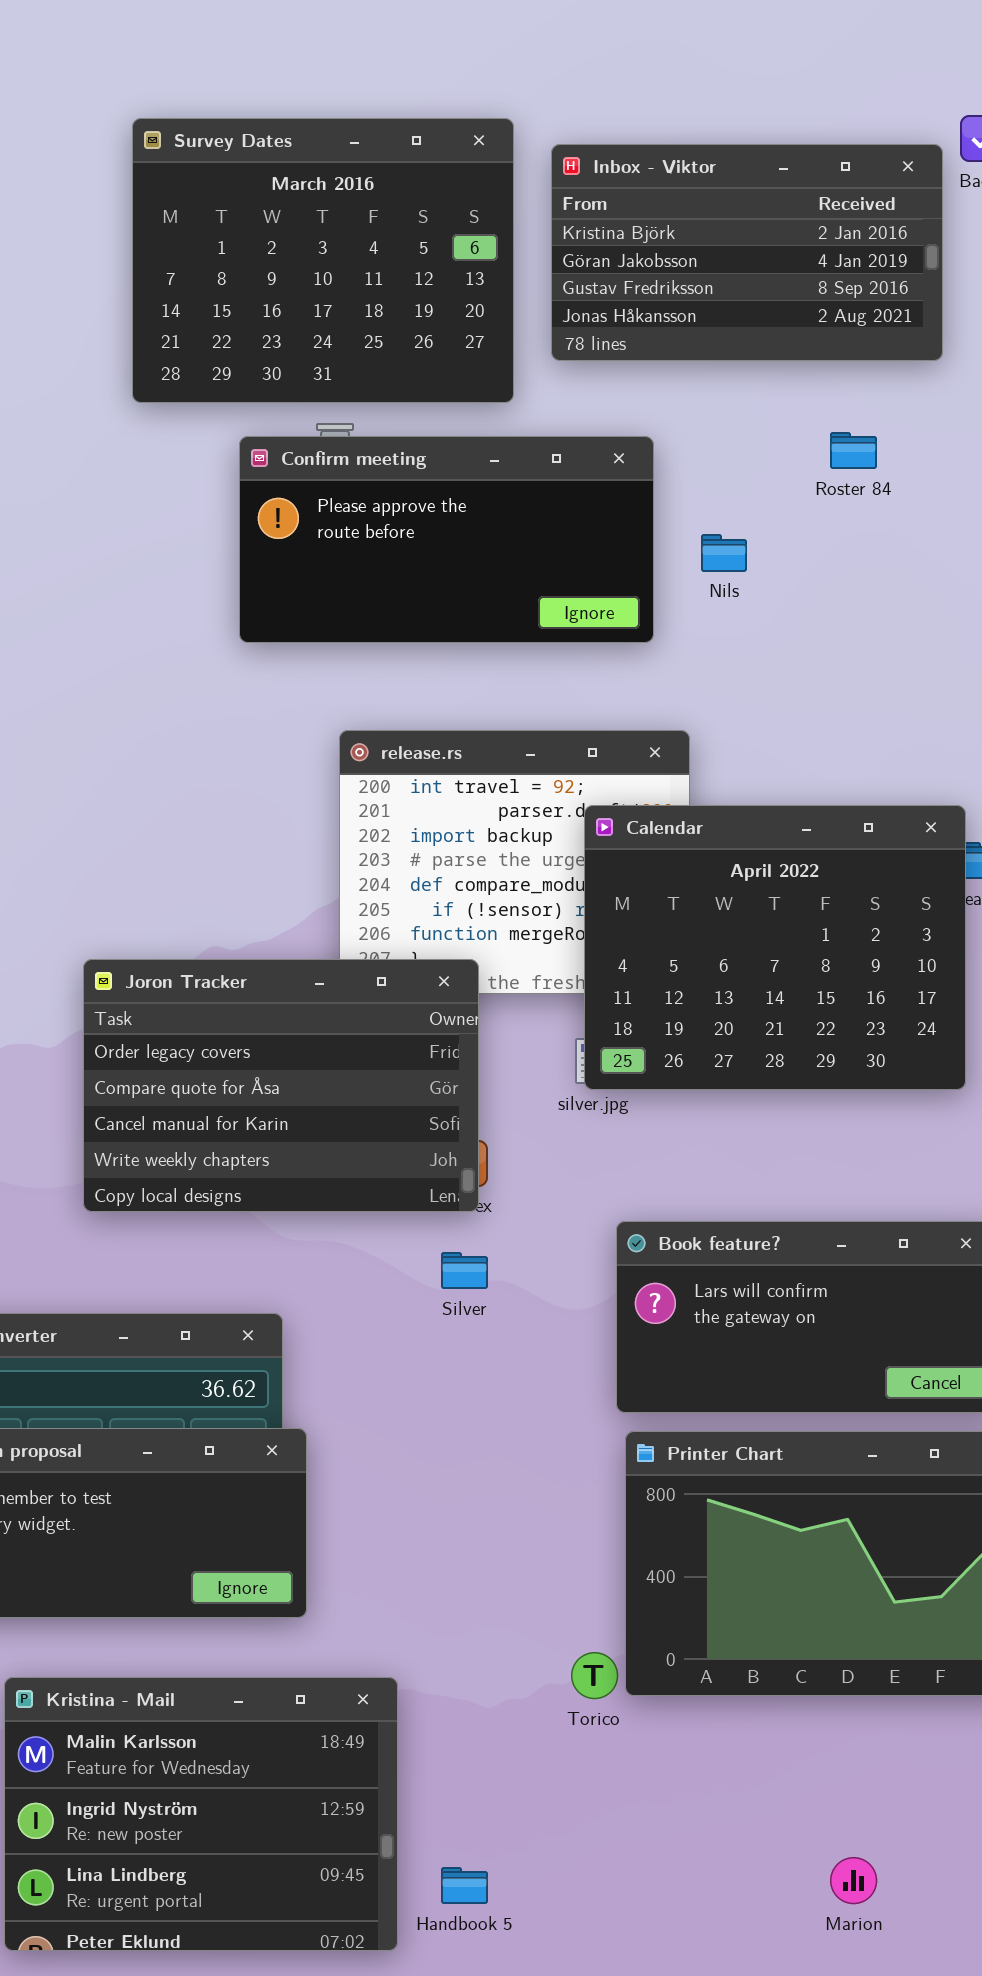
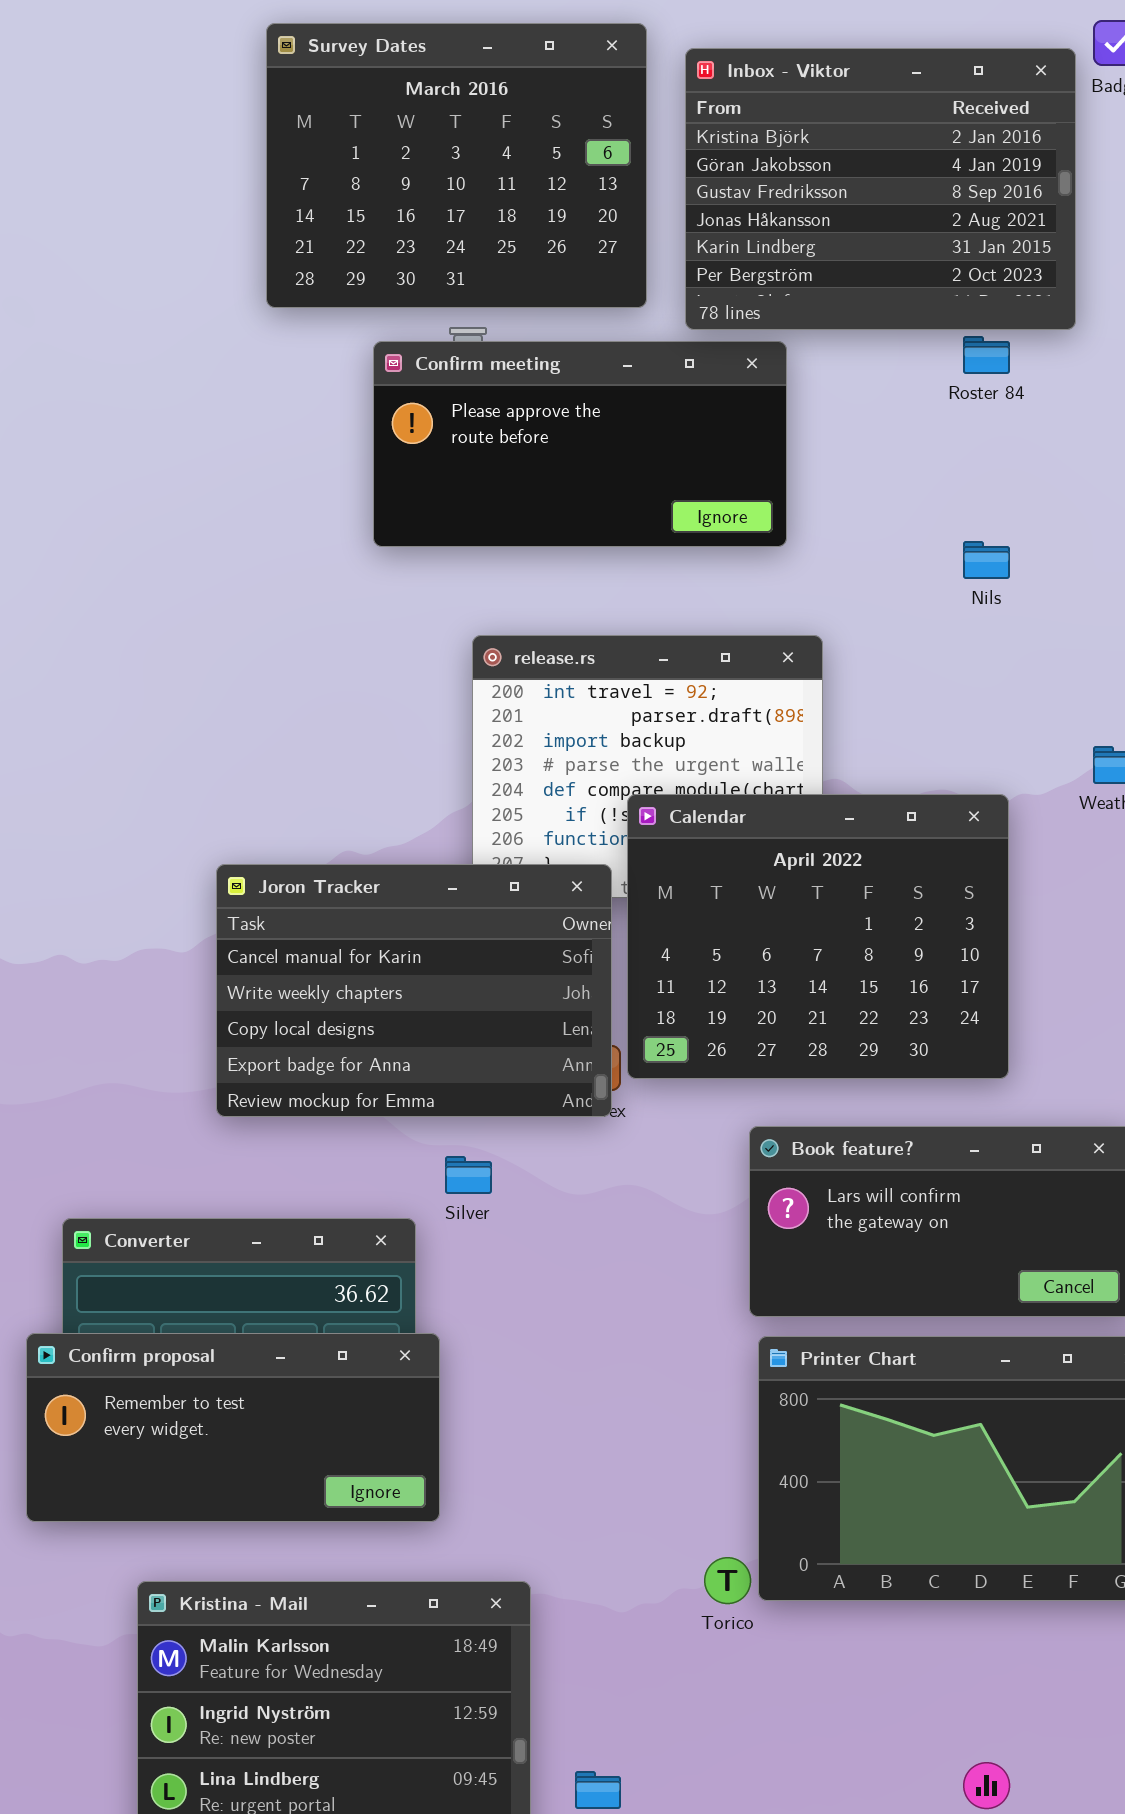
Inbox - Viktor: [551,144,943,361] -> [685,48,1076,330], resized
Nils: [701,534,747,572] -> [963,541,1010,579], moved
Calendar: [584,805,966,1090] -> [627,794,1009,1079], moved
Joron Tracker: [83,959,479,1212] -> [216,864,612,1117], scrolled down 2 rows
Silver: [441,1252,488,1289] -> [445,1156,492,1194], moved

